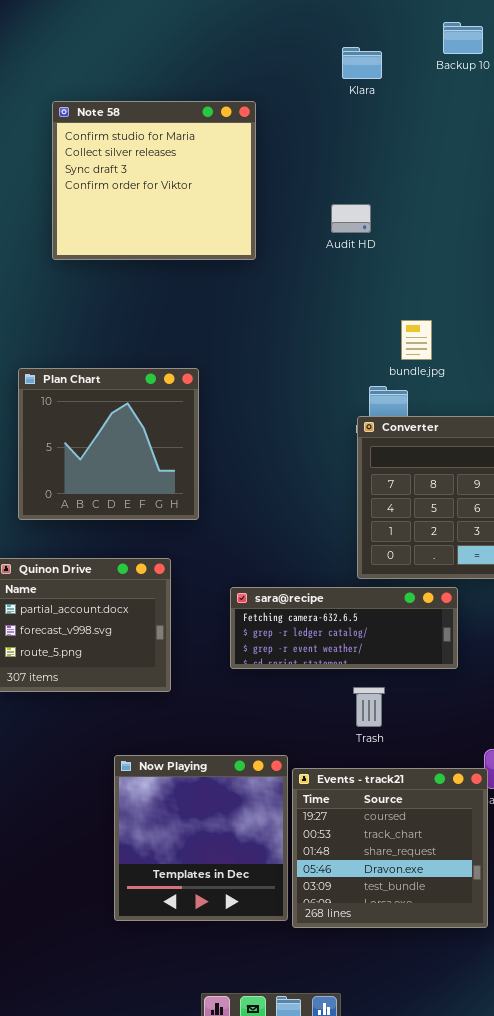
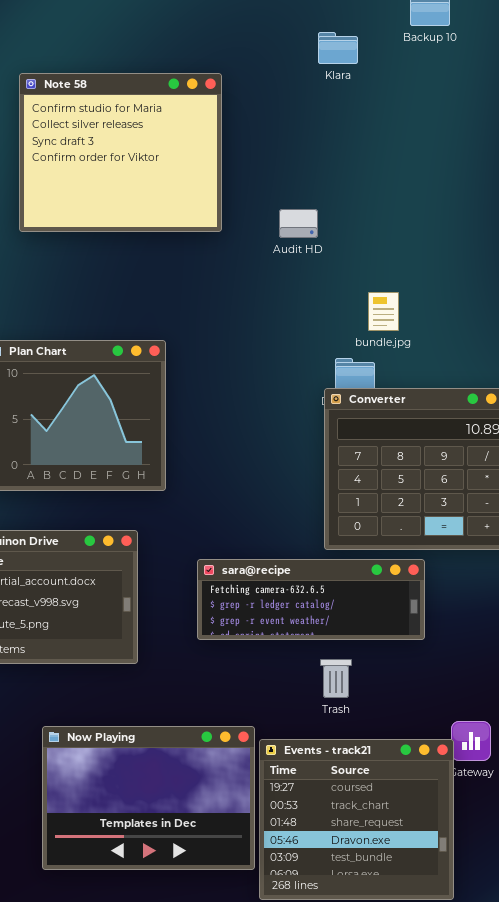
Klara: [342,47,382,79] -> [318,32,358,64], moved
Audit HD: [331,204,371,233] -> [279,209,318,238], moved
Now Playing: [114,755,288,921] -> [42,726,255,870], resized

